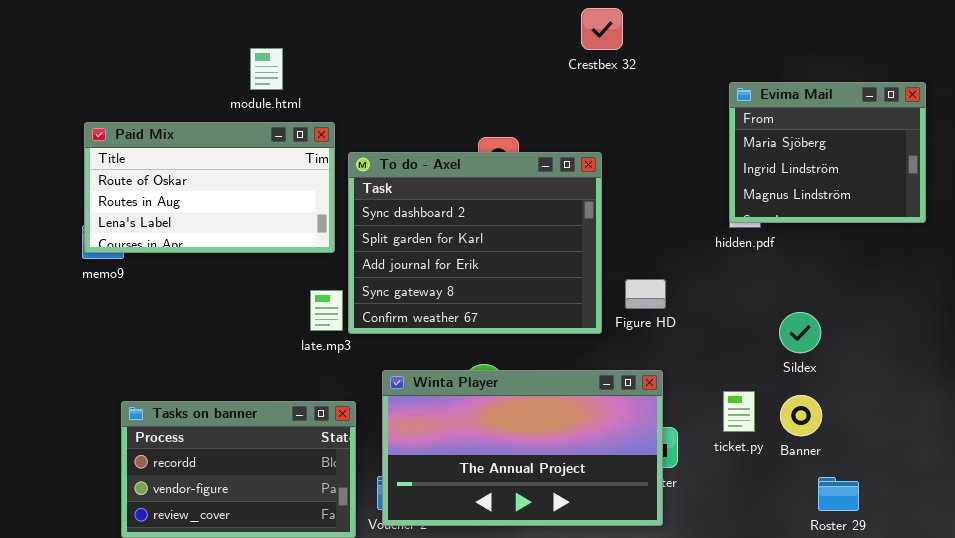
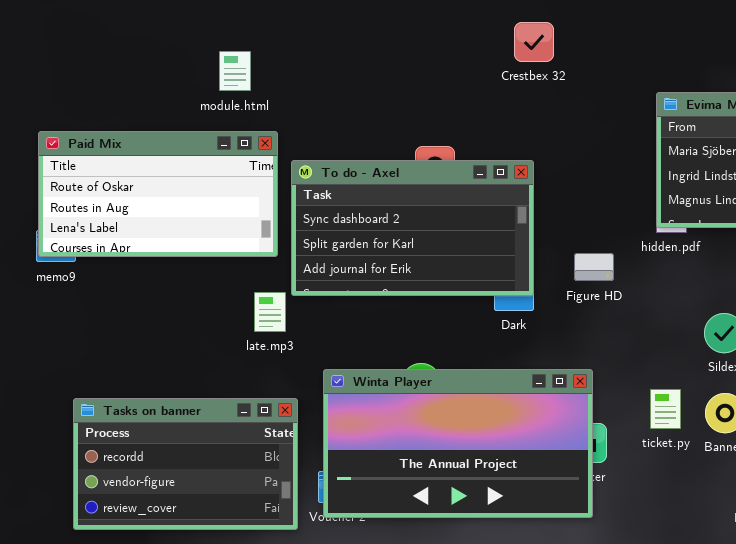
module.html: [250,48,283,90] -> [219,51,251,91], moved
To do - Axel: [348,152,602,334] -> [291,160,534,296], resized
Figure HD: [625,279,666,309] -> [574,253,614,281], moved

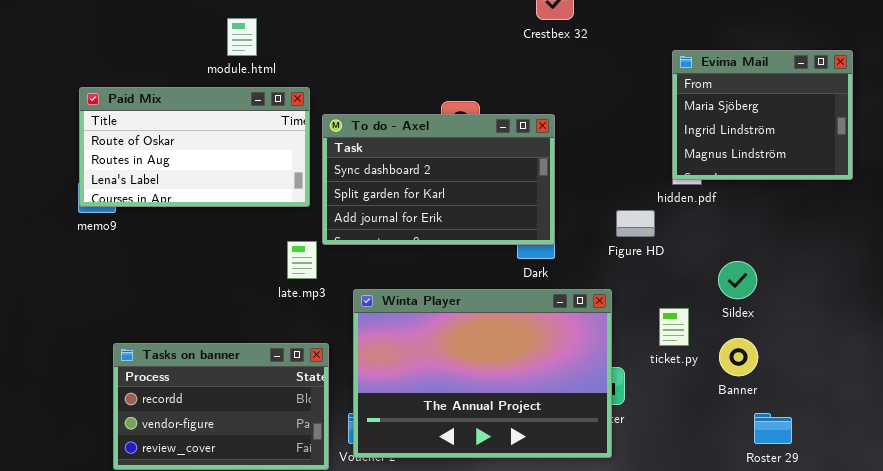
module.html: [219,51,251,91] -> [227,18,257,56], moved
Figure HD: [574,253,614,281] -> [616,210,655,237], moved
Winta Player: [323,369,593,518] -> [353,289,612,458], resized
ticket.py: [650,389,681,429] -> [659,308,689,346], moved

